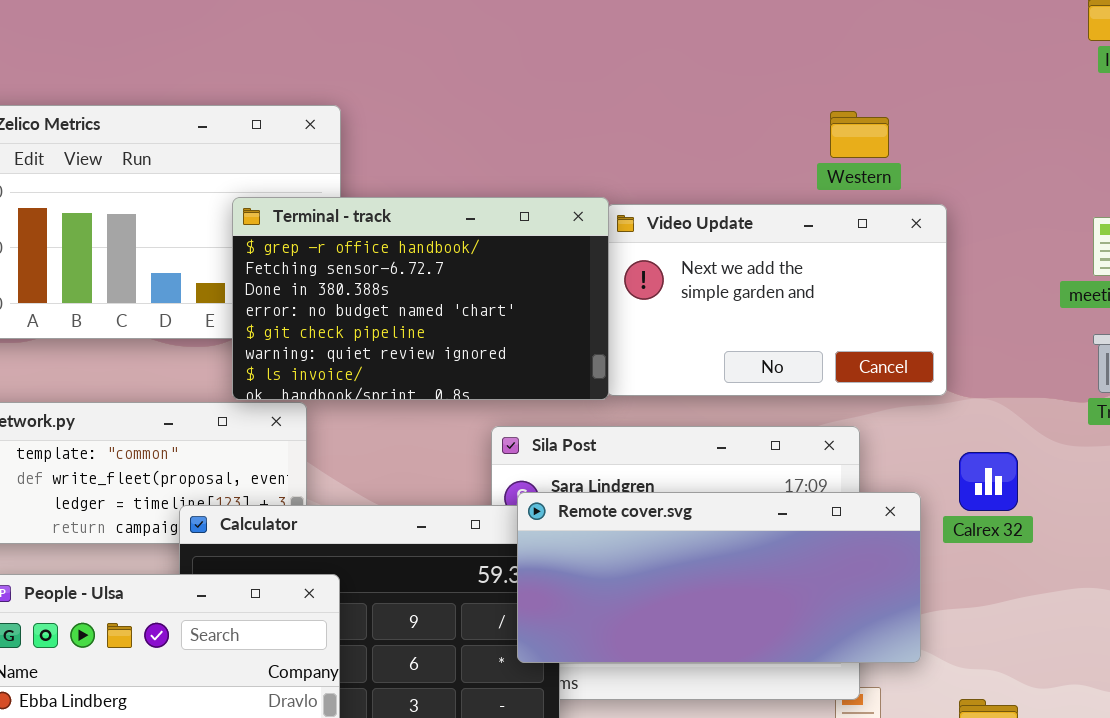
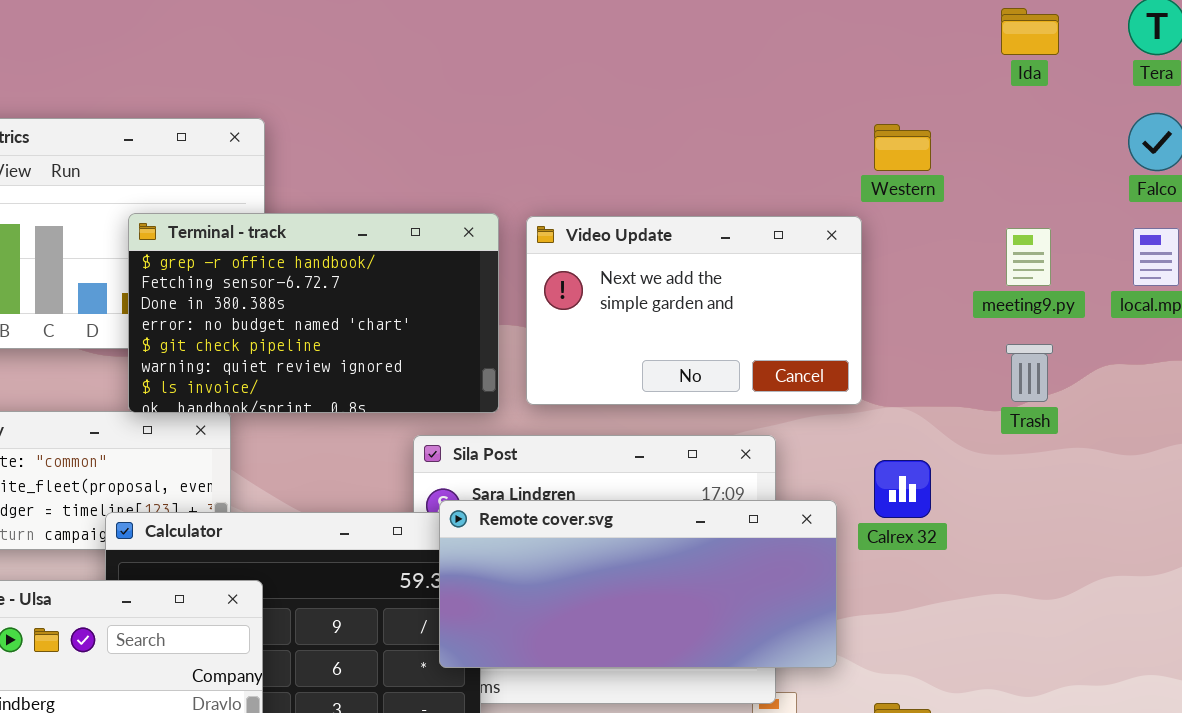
Western: [830,111,889,158] -> [874,124,931,171], moved
Terminal - track: [232,197,609,400] -> [128,213,499,413], moved

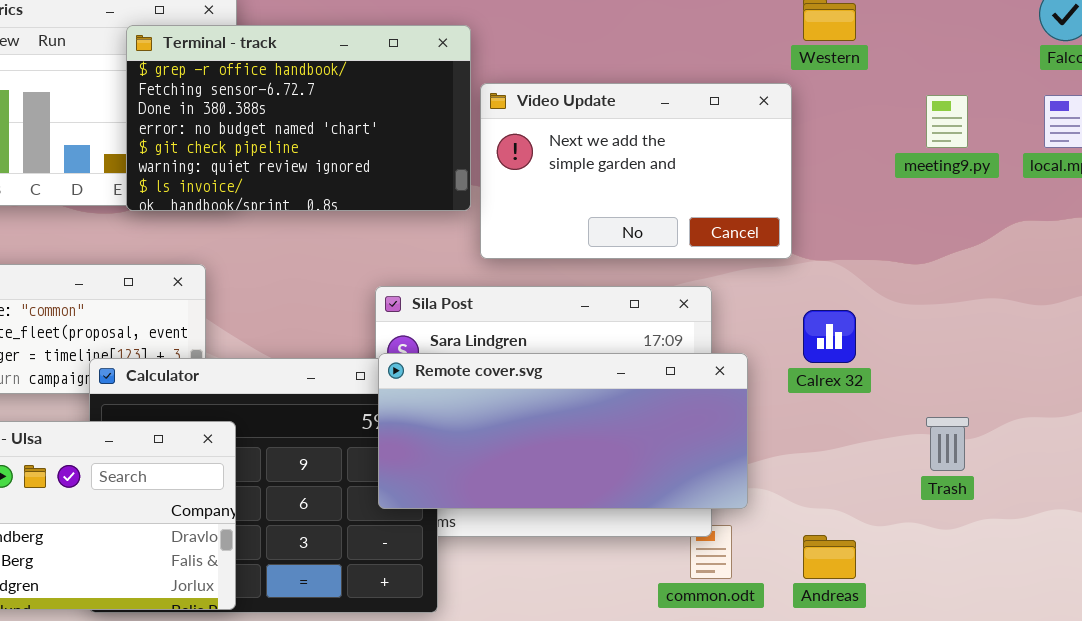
Terminal - track: [128,213,499,413] -> [126,25,471,211], moved
Trash: [1006,344,1053,402] -> [926,417,969,471], moved
Remote cover.svg: [439,500,837,668] -> [378,353,748,509], moved

